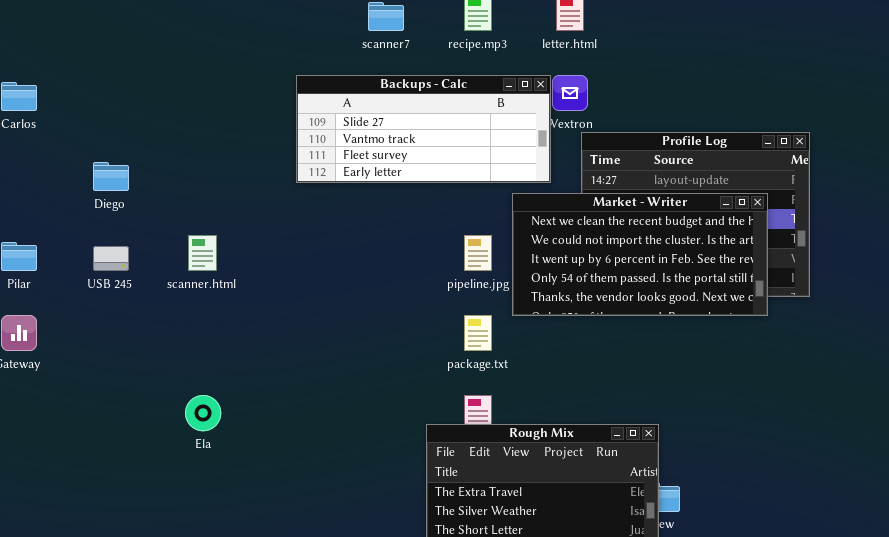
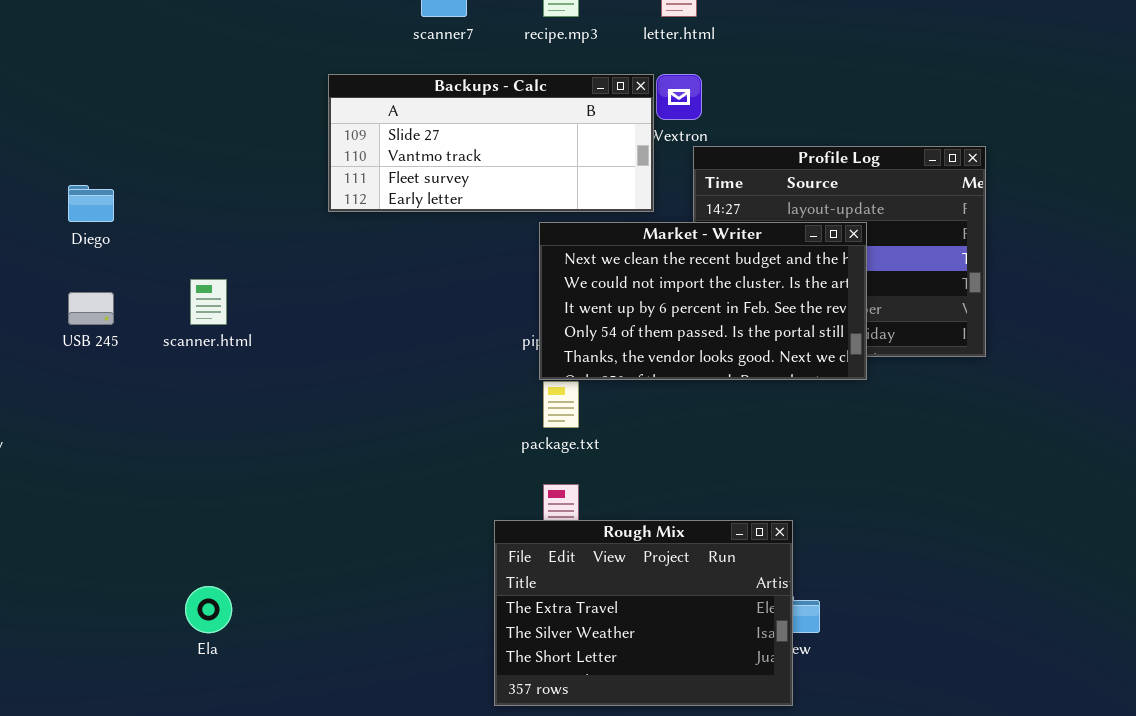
Market - Writer: [512,193,768,316] -> [539,222,867,380], moved
Ela: [185,395,221,431] -> [185,586,232,633], moved

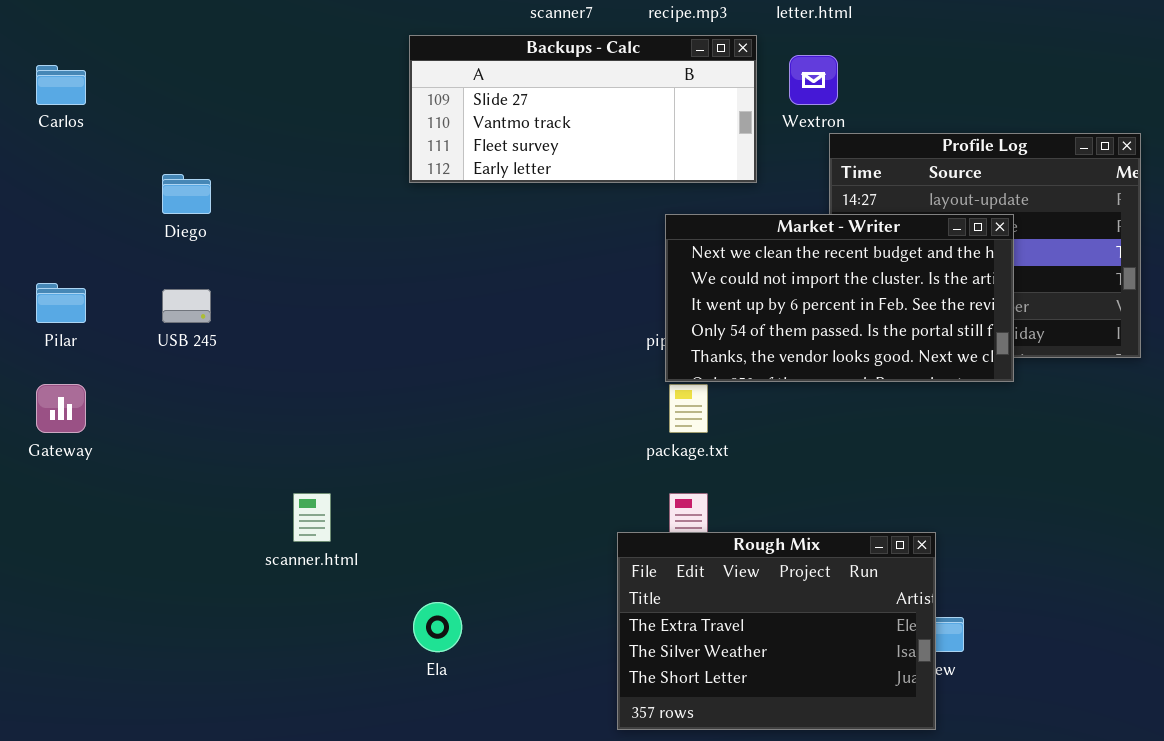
Backups - Calc: [328,74,654,212] -> [409,35,757,183], moved
scanner.html: [190,279,227,325] -> [293,493,331,542], moved
Ela: [185,586,232,633] -> [413,602,462,652], moved

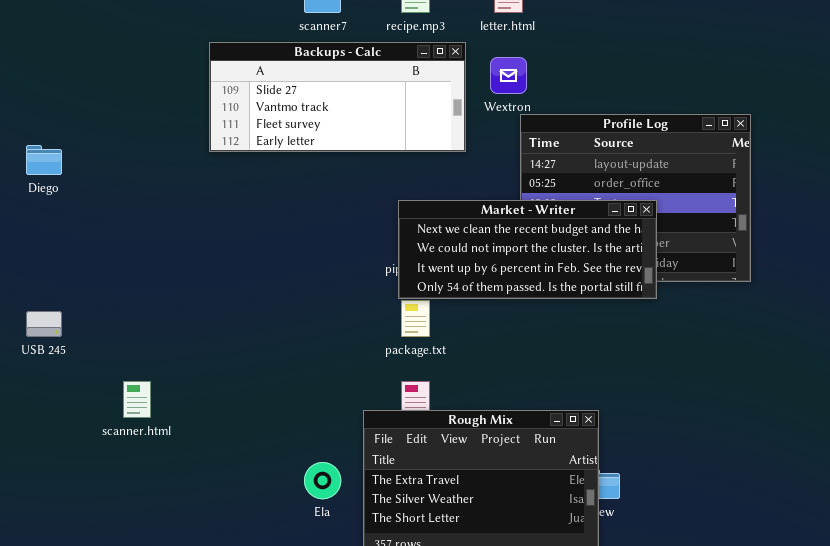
Market - Writer: [665,214,1014,382] -> [398,200,657,299], resized
USB 245: [162,289,211,323] -> [26,311,62,337], moved
Ela: [413,602,462,652] -> [304,462,341,499], moved

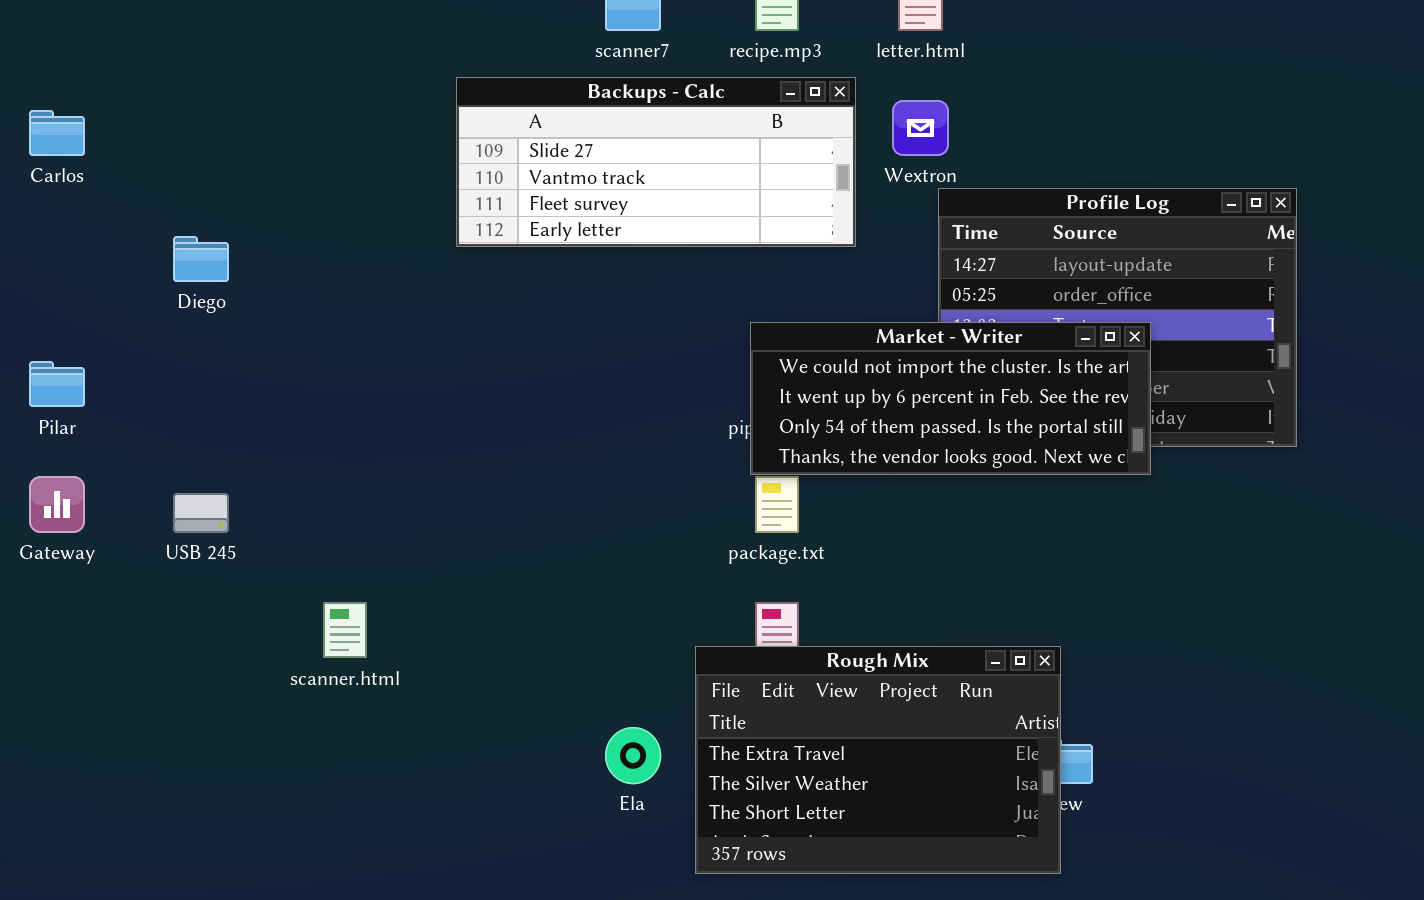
Market - Writer: [398,200,657,299] -> [750,322,1151,475], scrolled down 1 row

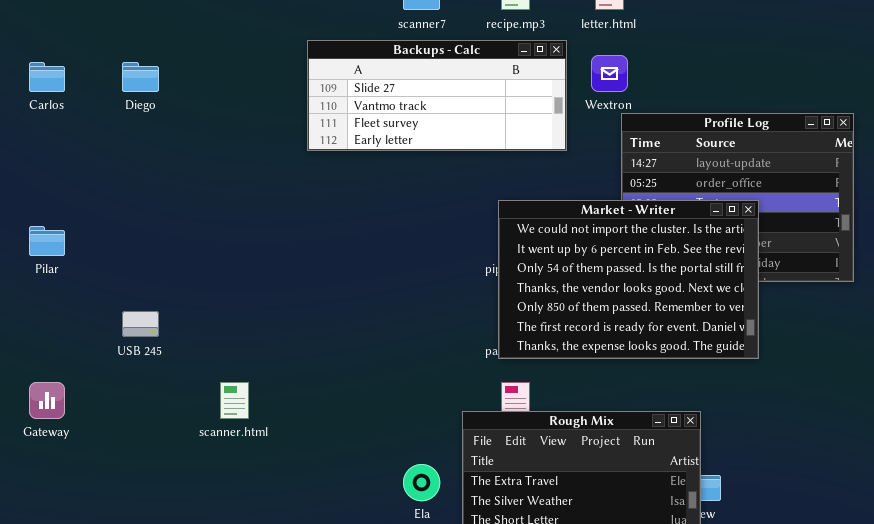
Diego: [173,236,229,282] -> [122,62,159,92], moved
Market - Writer: [750,322,1151,475] -> [498,200,759,359], resized
Gateway: [29,476,85,533] -> [29,382,65,419], moved

